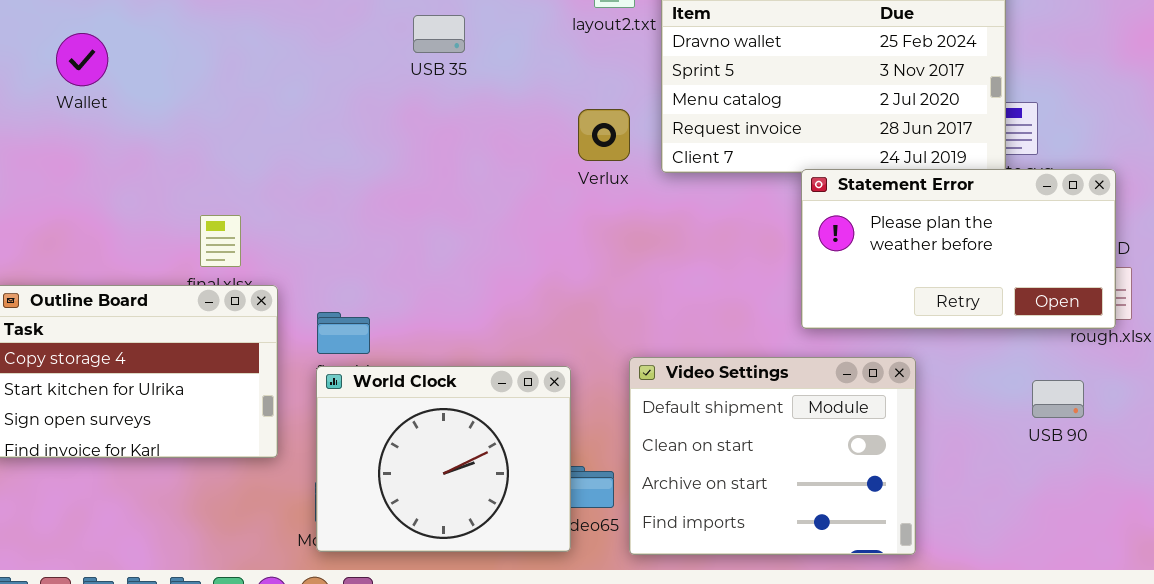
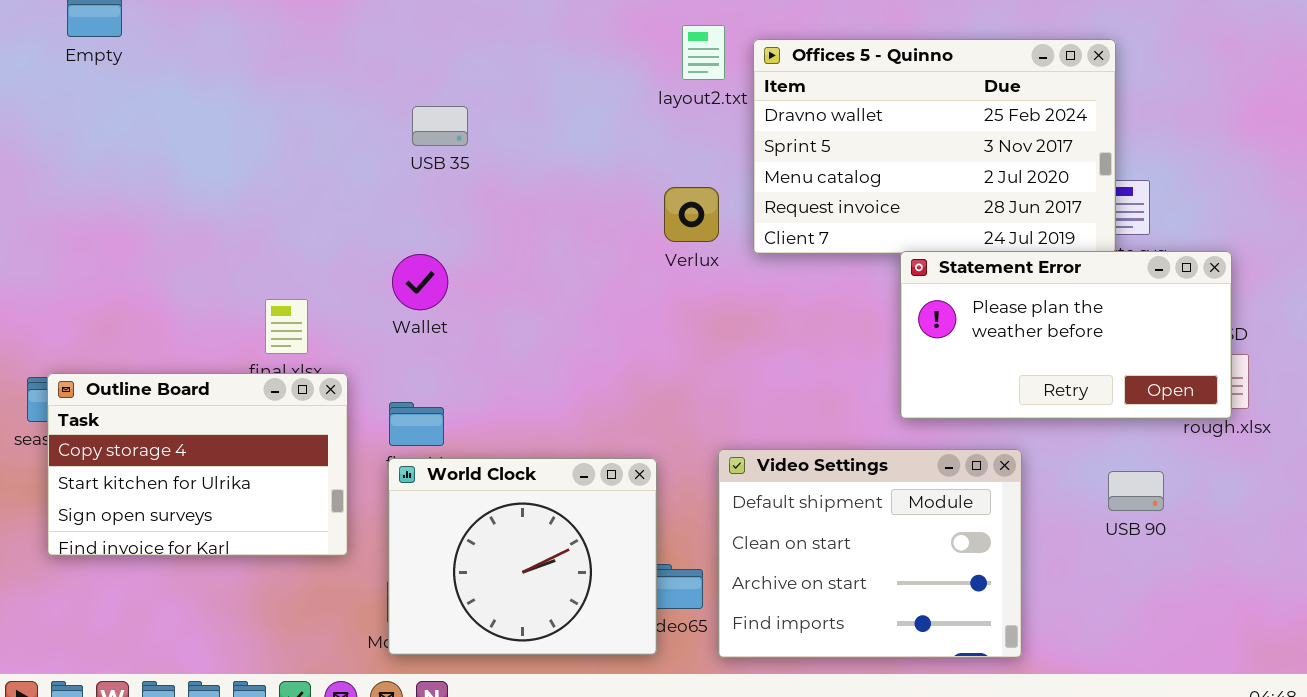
USB 35: [413,15,465,53] -> [412,106,468,146], moved
Wallet: [56,33,108,86] -> [392,254,448,310], moved
USB 90: [1032,380,1084,418] -> [1108,471,1164,511], moved

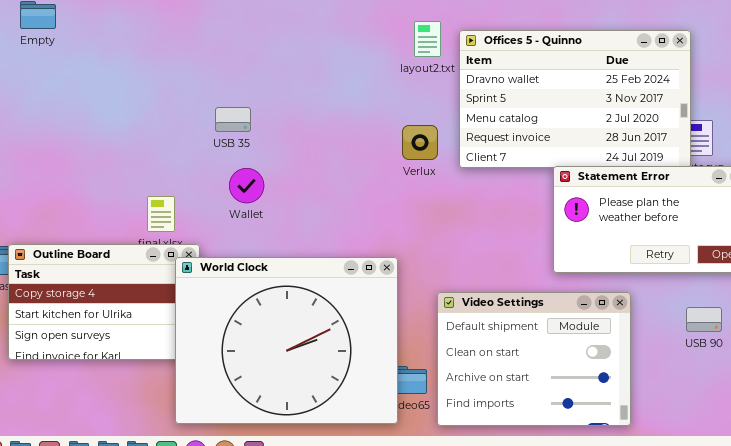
USB 35: [412,106,468,146] -> [215,107,251,132], moved
World Clock: [388,458,657,655] -> [175,257,398,424], resized

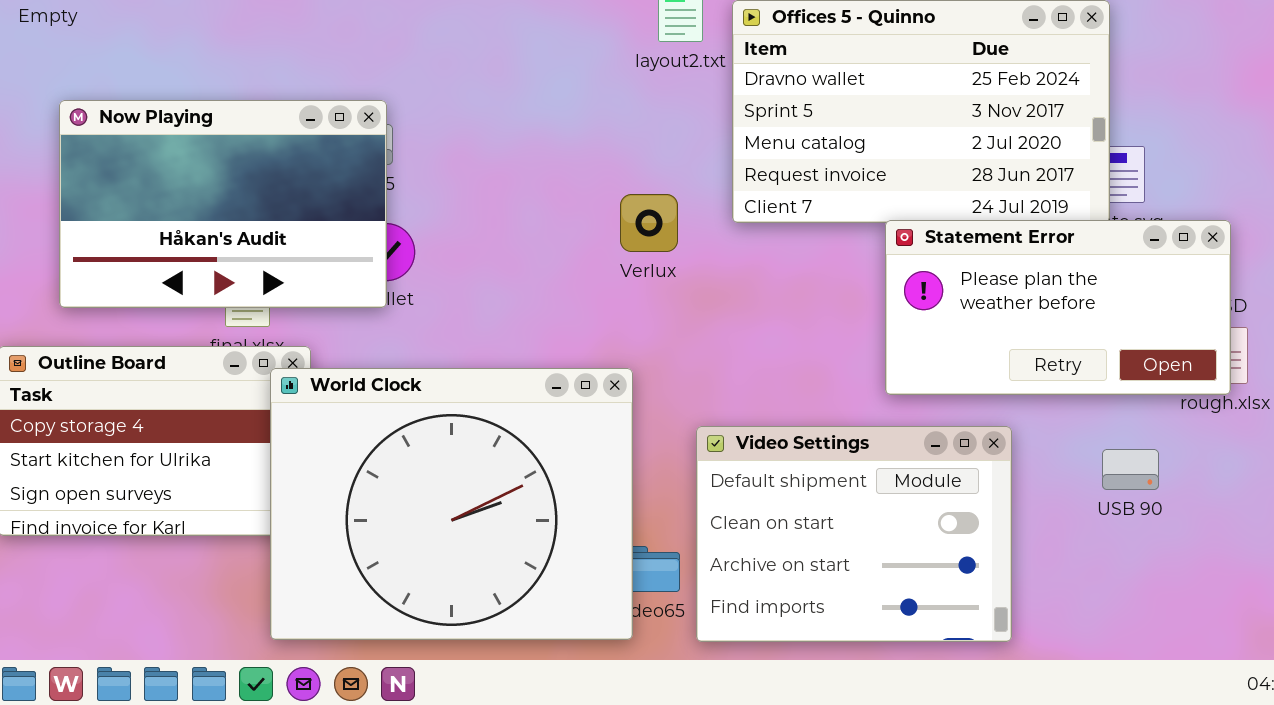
Now Playing: none -> [59,100,387,308], opened
Verlux: [402,125,438,160] -> [620,194,678,252], moved

